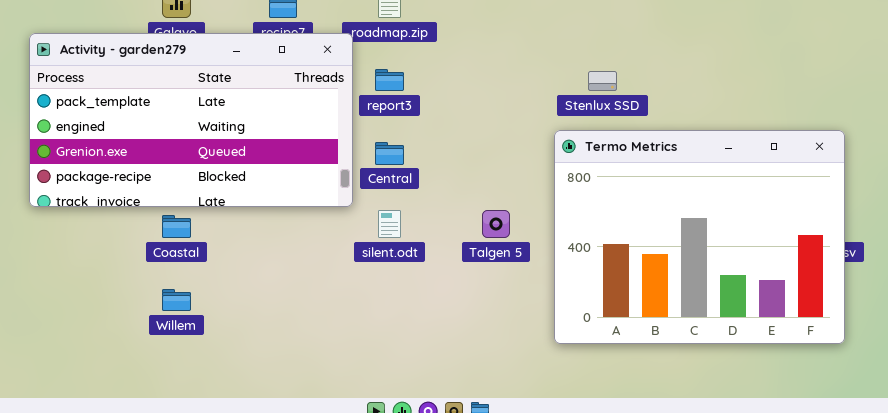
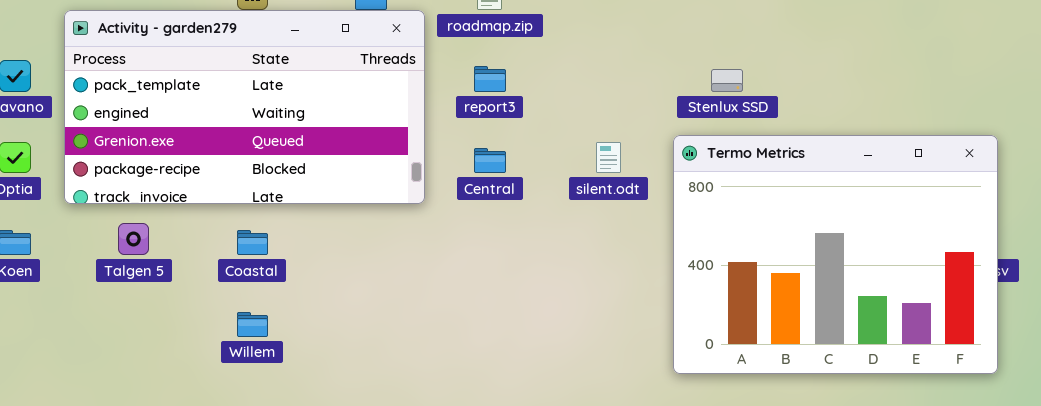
Activity - garden279: [29,33,353,207] -> [64,10,425,204], moved
silent.odt: [378,210,401,238] -> [596,142,621,173], moved
Talgen 5: [482,210,510,238] -> [118,223,149,255], moved

